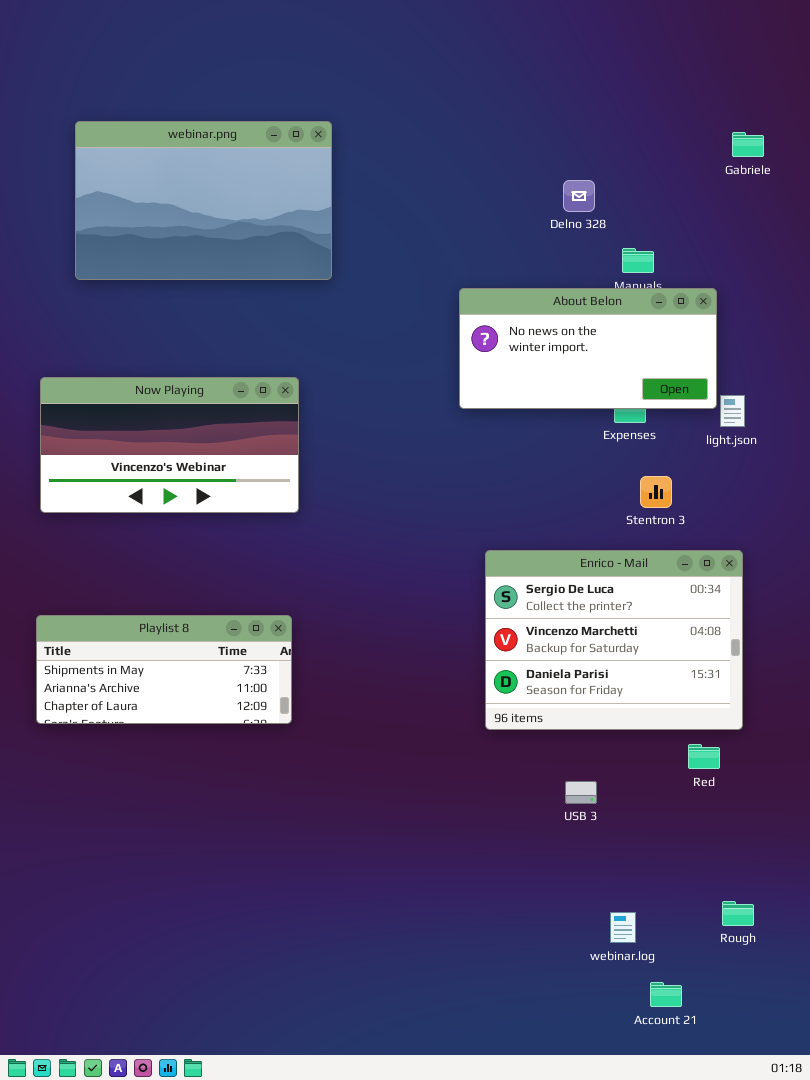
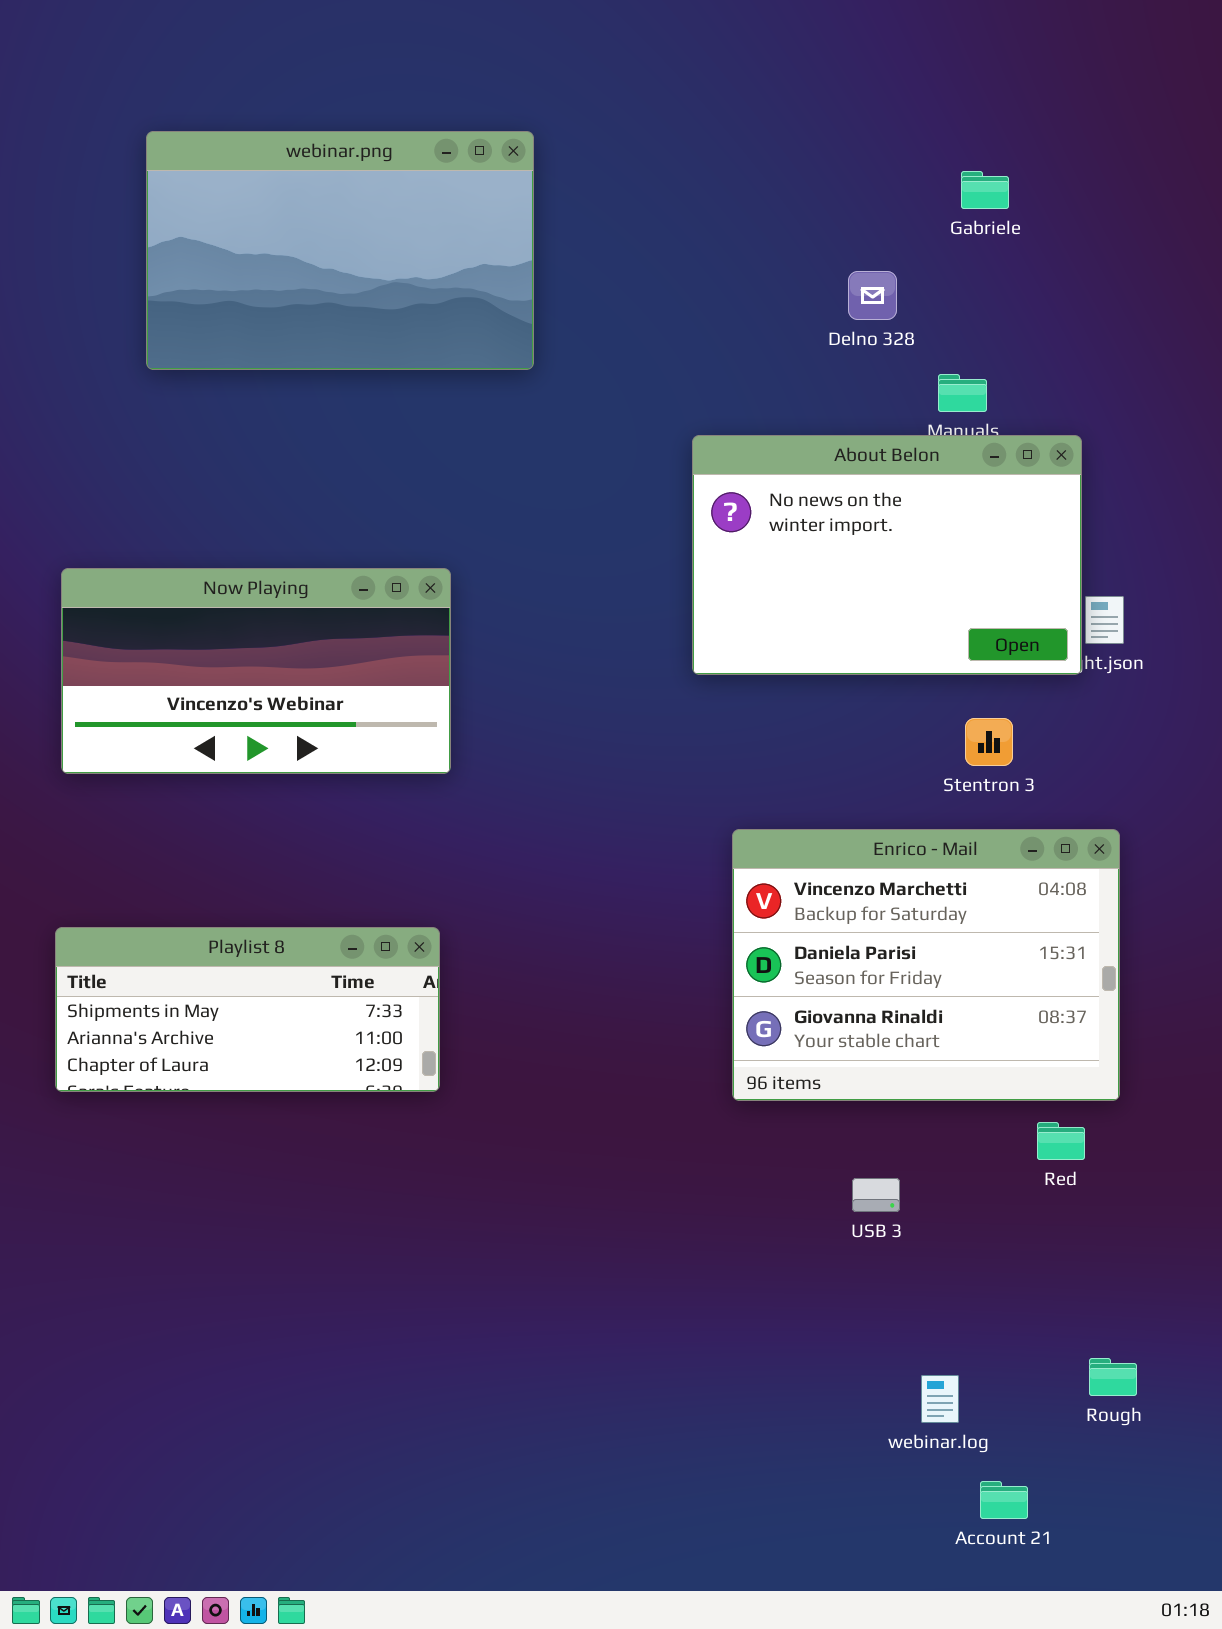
webinar.png: [75,121,332,280] -> [146,131,534,370], moved
Gabriele: [732,132,764,157] -> [961,171,1009,209], moved
About Belon: [459,288,717,409] -> [692,435,1082,675], resized
Enrico - Mail: [485,550,743,730] -> [732,829,1120,1101], scrolled down 1 row

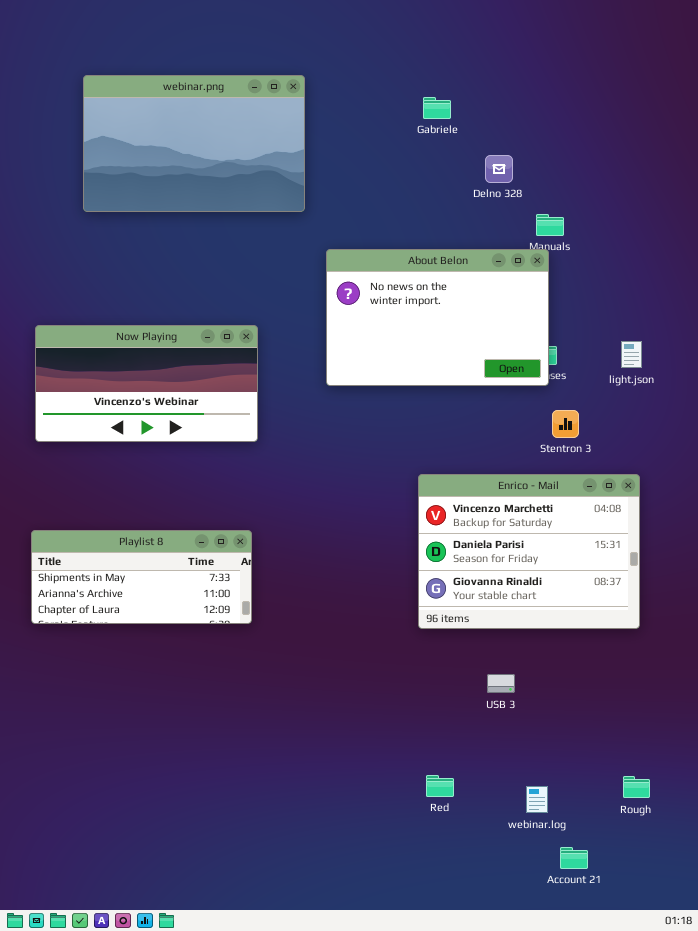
Gabriele: [961,171,1009,209] -> [423,97,451,119], moved
About Belon: [692,435,1082,675] -> [326,249,549,386], moved
Red: [1037,1122,1085,1160] -> [426,775,454,797], moved

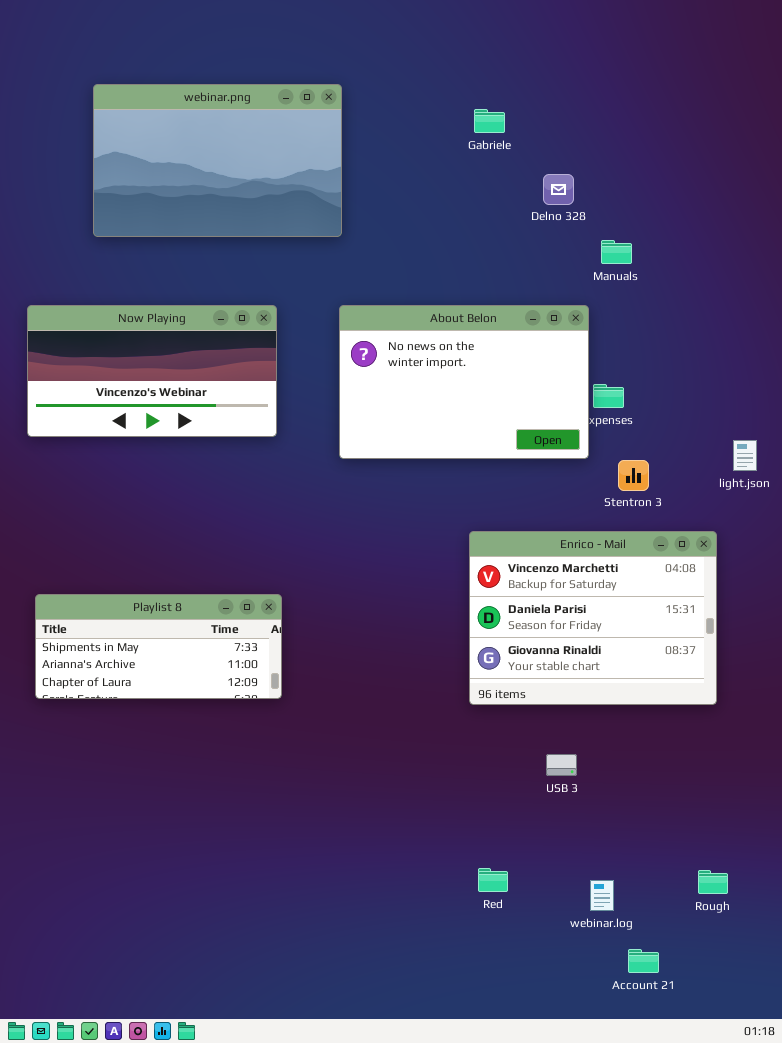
About Belon: [326,249,549,386] -> [339,305,589,459], moved
Now Playing: [35,325,258,442] -> [27,305,277,437], moved
light.json: [621,341,642,368] -> [733,440,757,471], moved

